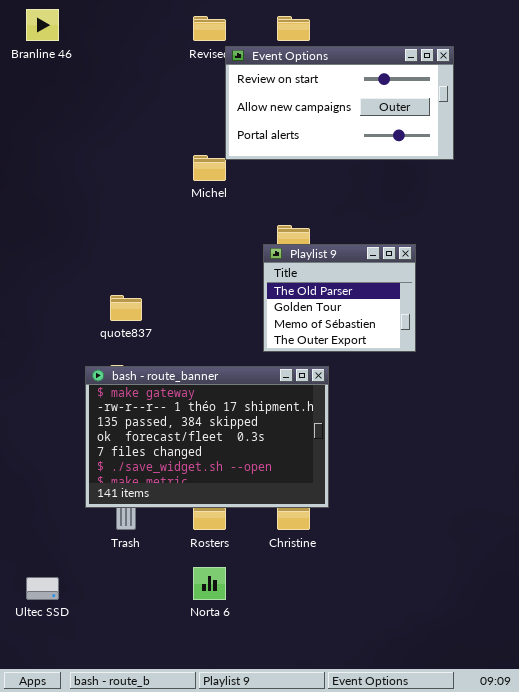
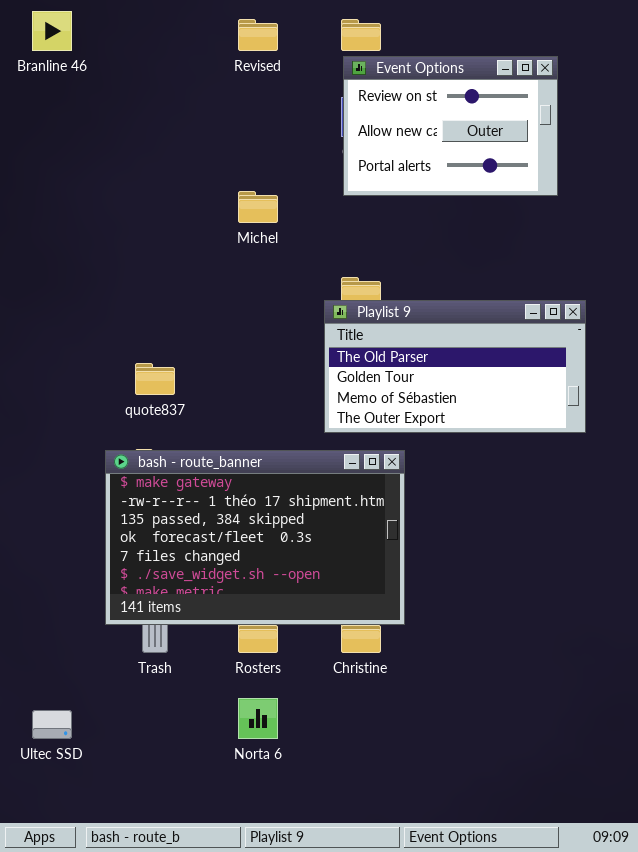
Event Options: [225,46,454,160] -> [343,56,558,196], resized
Playlist 9: [263,244,416,352] -> [324,300,586,433], resized

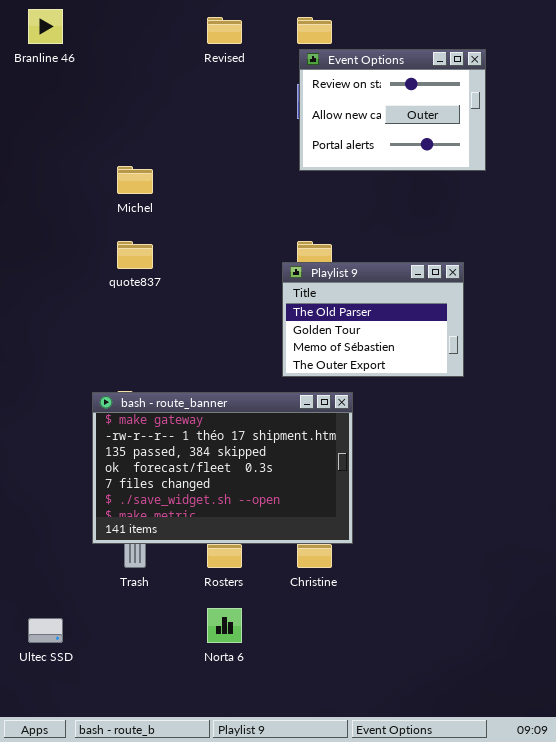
Michel: [238,191,278,223] -> [117,166,153,194], moved
Playlist 9: [324,300,586,433] -> [282,262,464,377], resized
quote837: [135,363,175,395] -> [117,241,153,269], moved

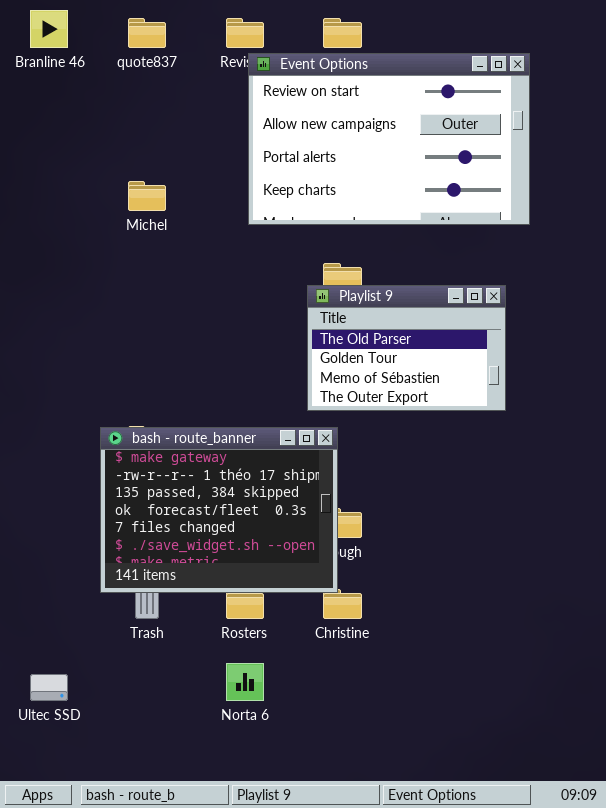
Event Options: [299,49,486,171] -> [248,53,530,225], resized
quote837: [117,241,153,269] -> [128,18,166,48], moved
bash - route_banner: [92,392,353,544] -> [100,427,338,593], resized

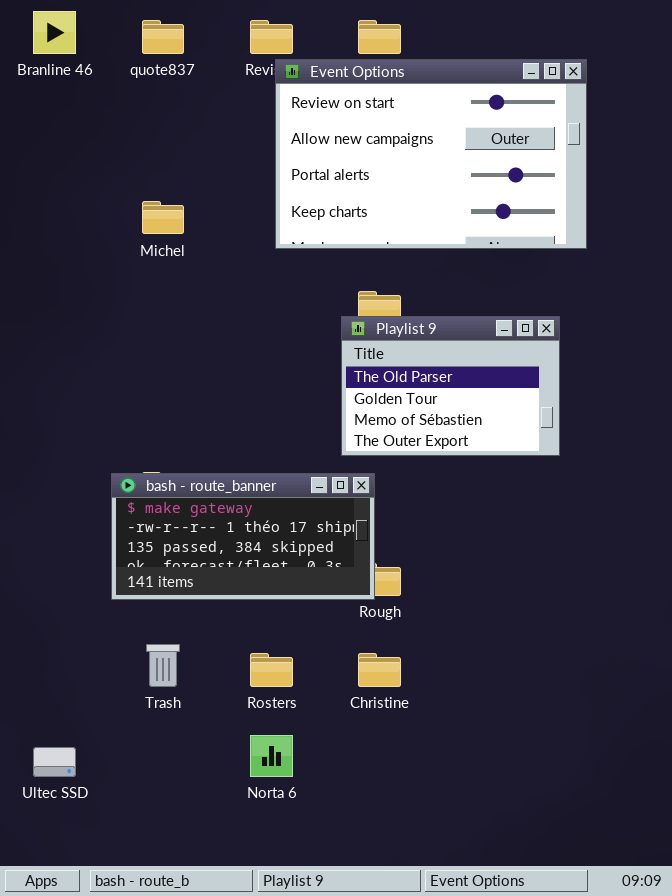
bash - route_banner: [100,427,338,593] -> [111,473,375,600], resized

